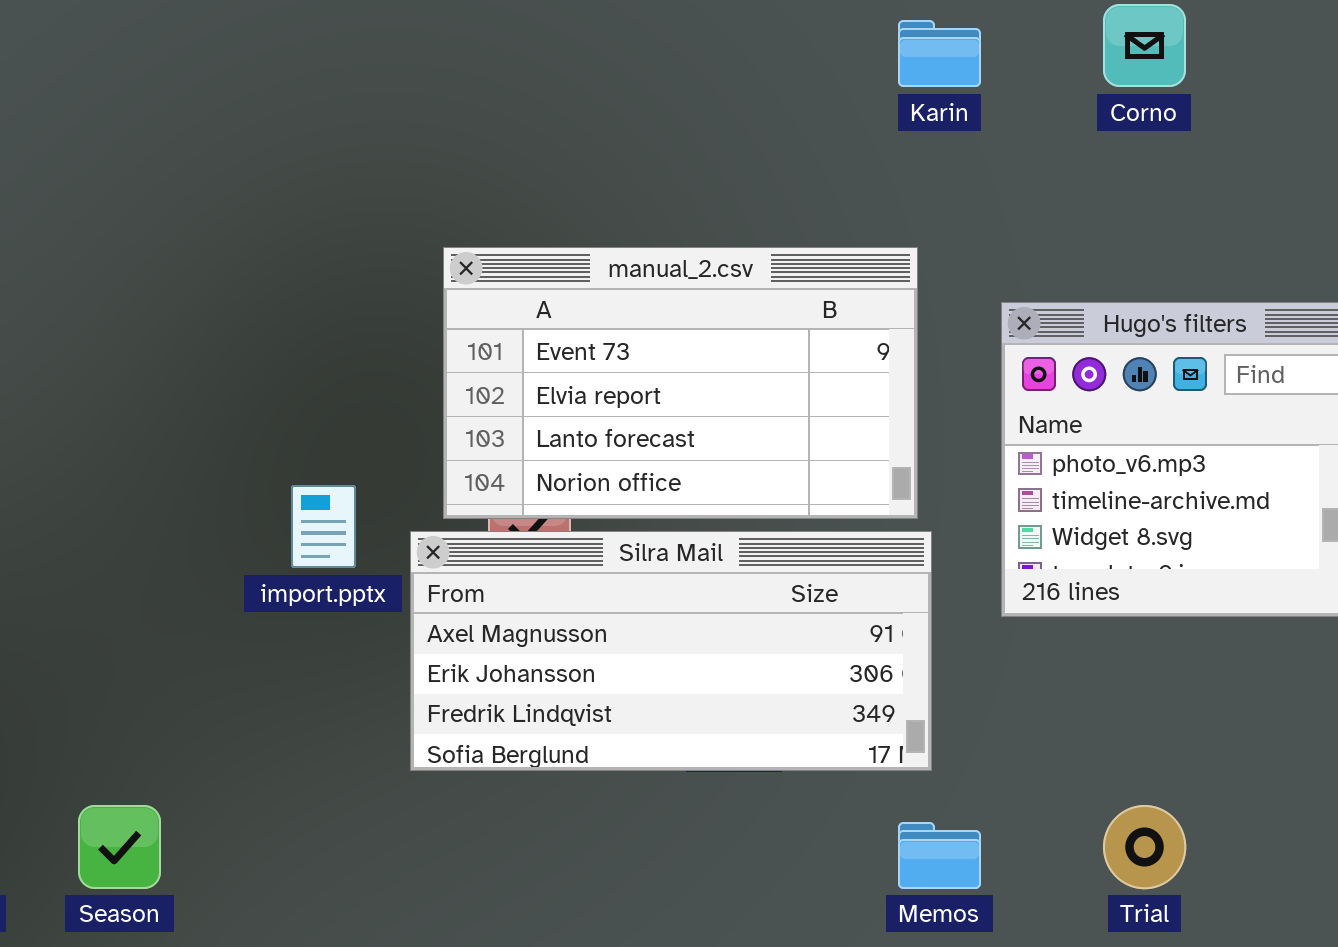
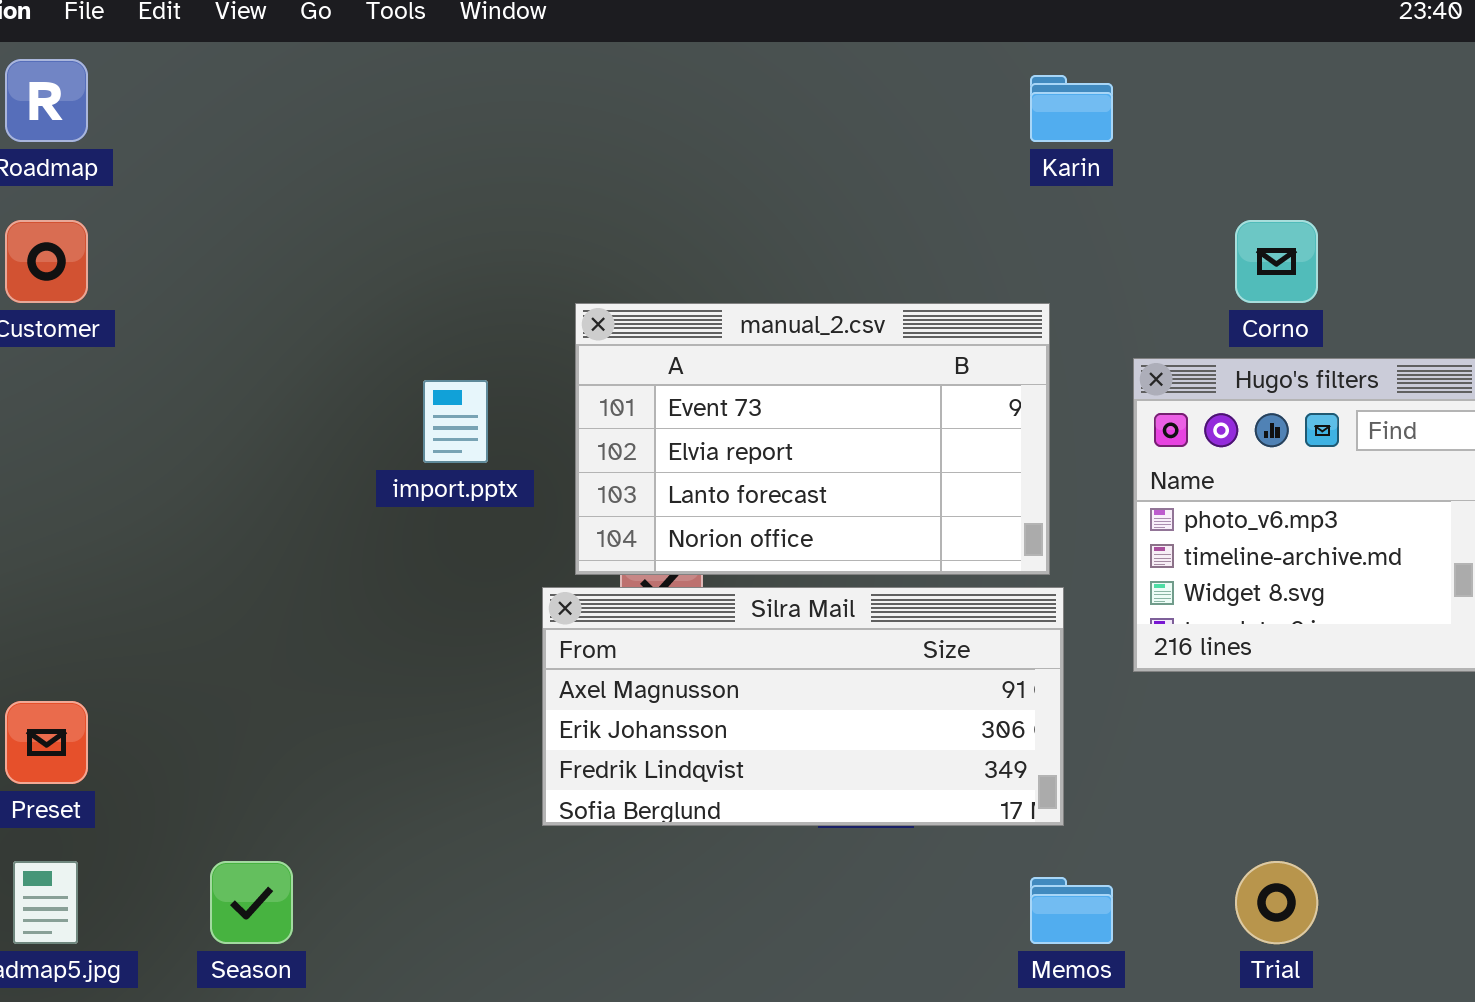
Corno: [1103,4,1186,87] -> [1235,220,1318,303], moved
import.pptx: [291,485,356,568] -> [423,380,488,463], moved

